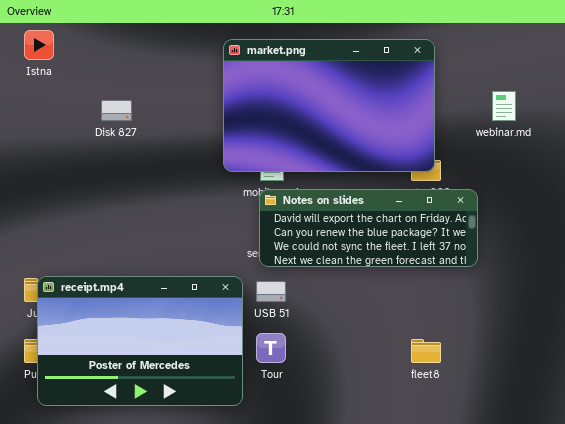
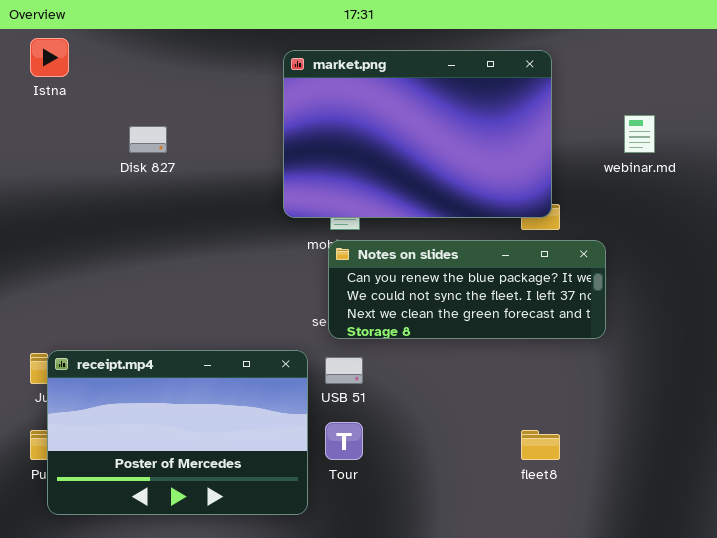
Notes on slides: [259,189,478,267] -> [328,240,606,339], scrolled down 1 row

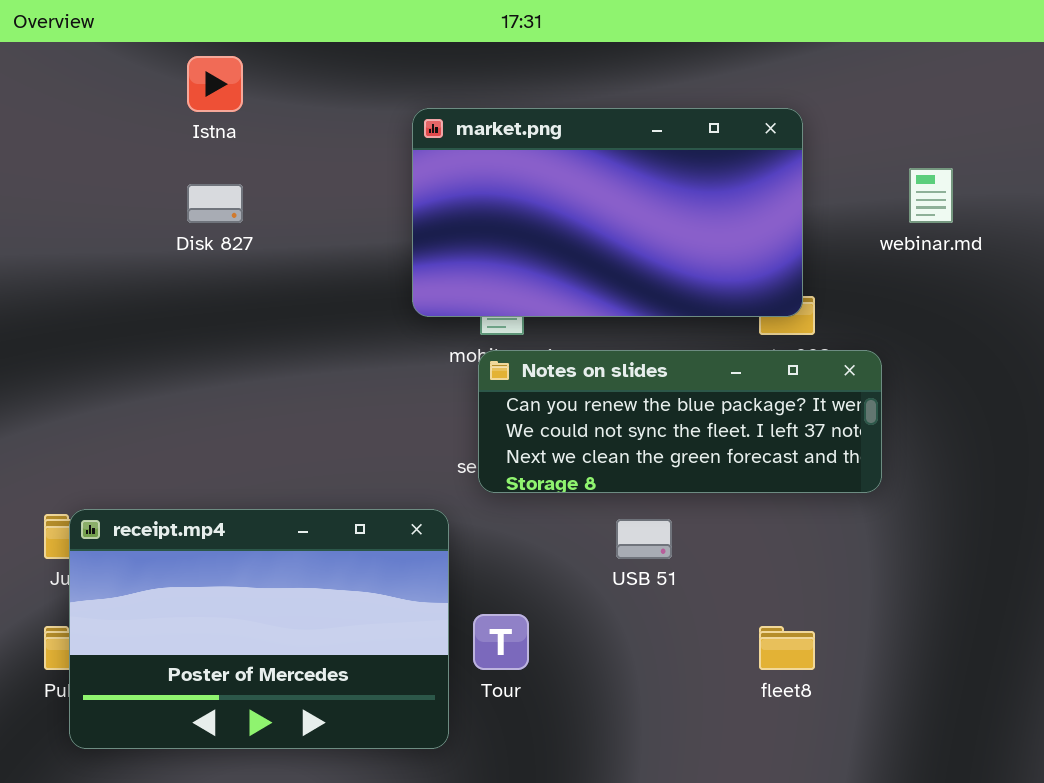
Istna: [30,38,69,77] -> [187,56,243,112], moved
market.png: [283,50,552,218] -> [412,108,803,317], resized
USB 51: [325,357,363,384] -> [616,519,672,559], moved

